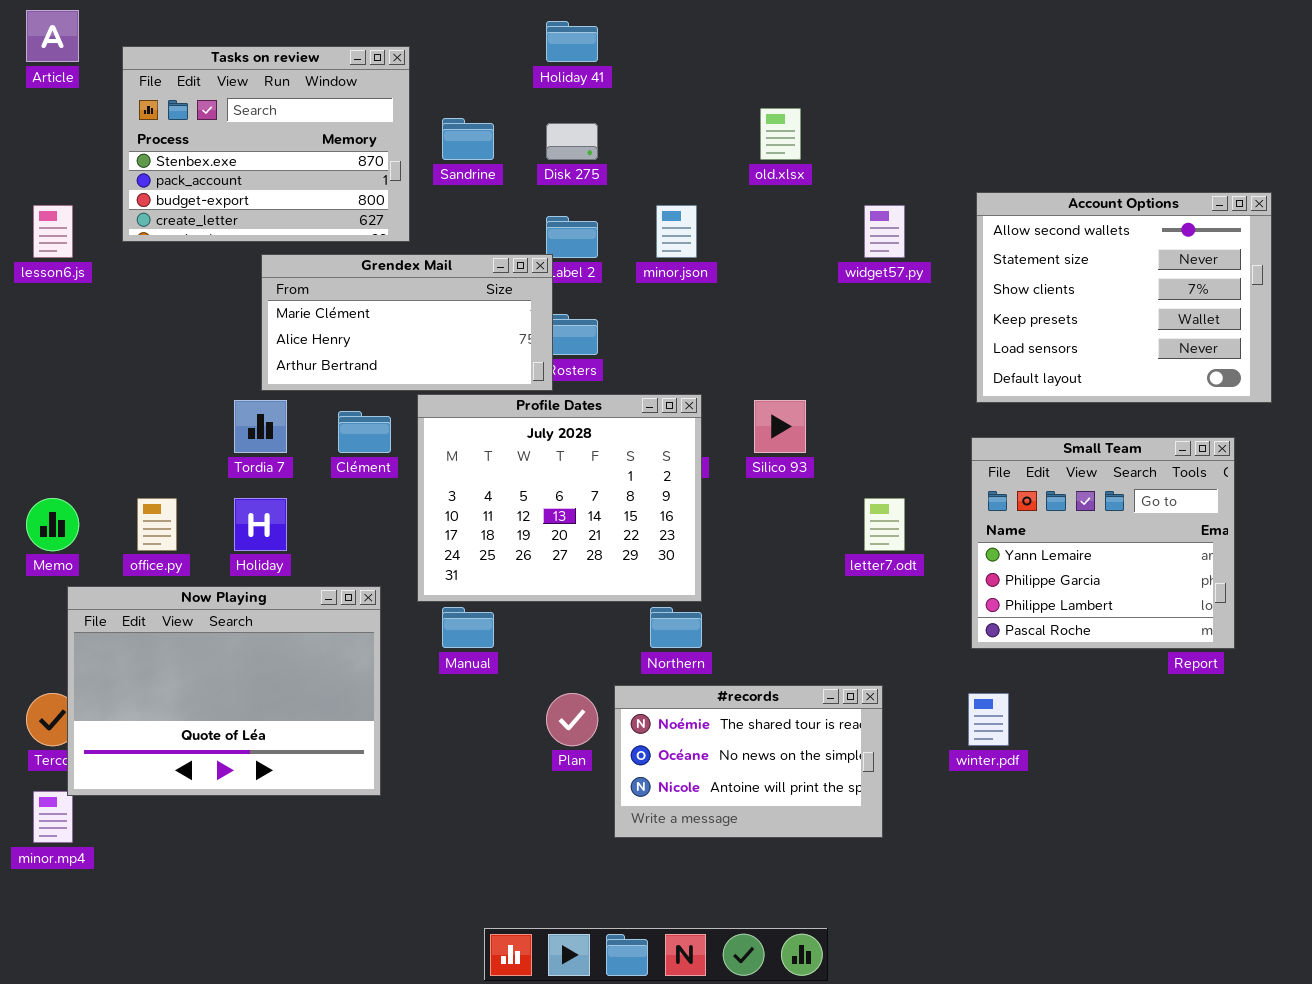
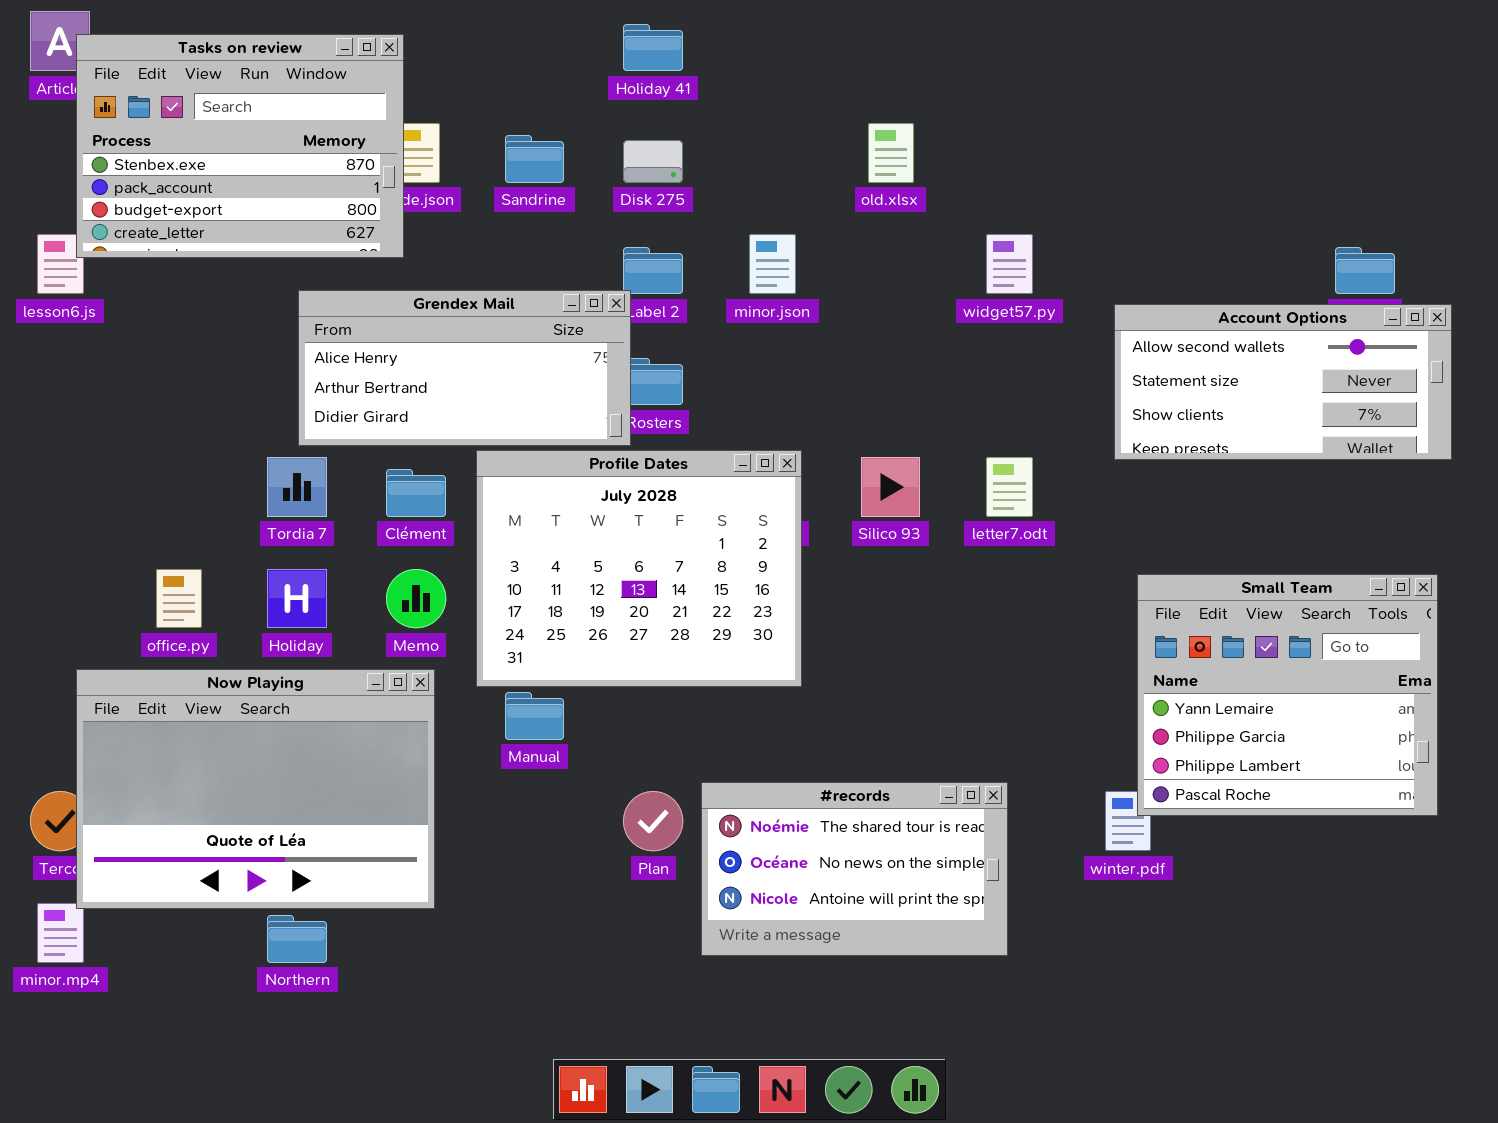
Tasks on review: [122,46,410,242] -> [76,34,404,258], moved
Account Options: [976,192,1272,403] -> [1114,304,1452,460], resized
Grendex Mail: [261,254,553,391] -> [298,290,631,446], scrolled down 1 row
Small Team: [971,437,1235,649] -> [1137,574,1438,816], moved
Memo: [26,498,79,551] -> [386,569,446,628], moved
letter7.odt: [864,498,905,551] -> [986,457,1033,517], moved
Northern: [650,607,702,648] -> [267,915,327,963], moved

